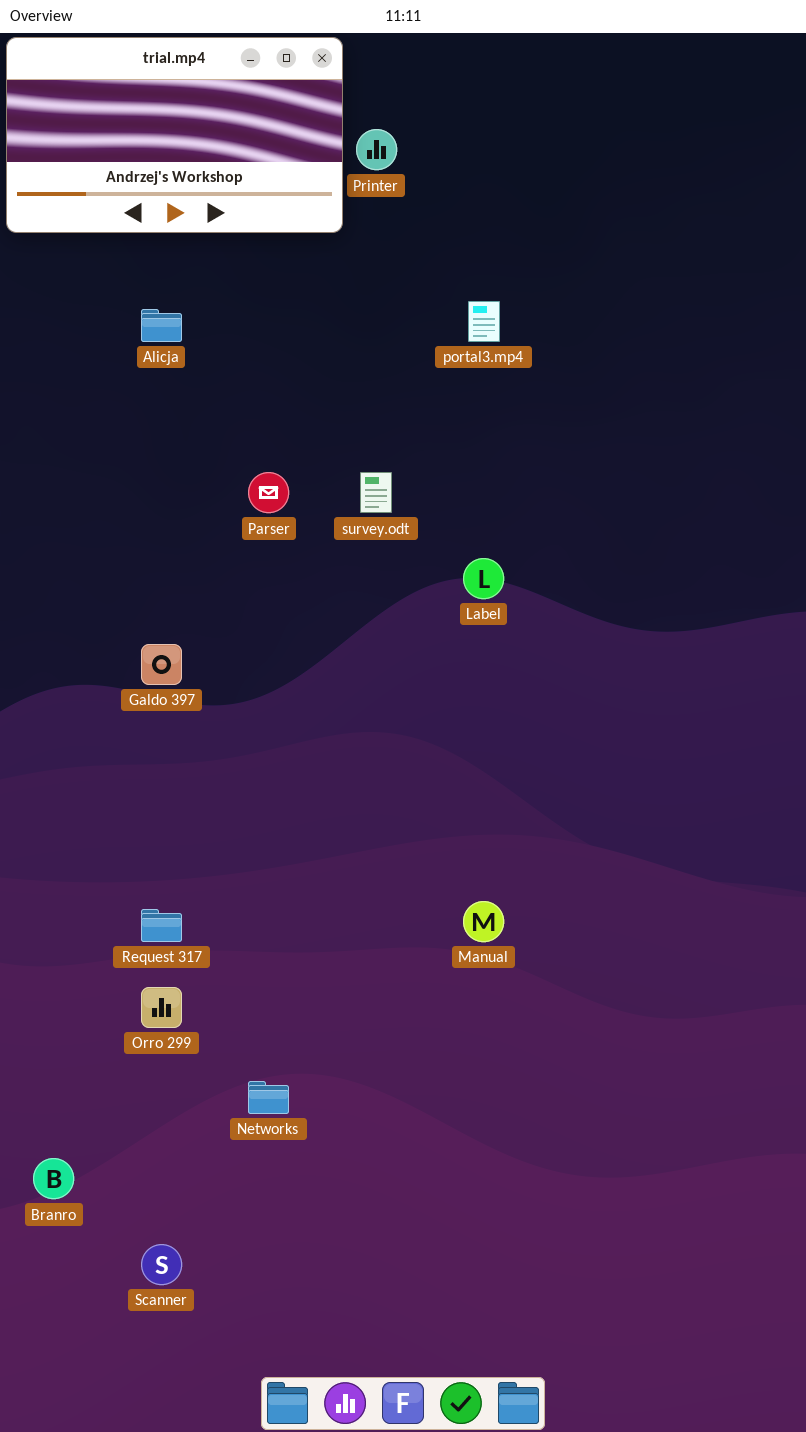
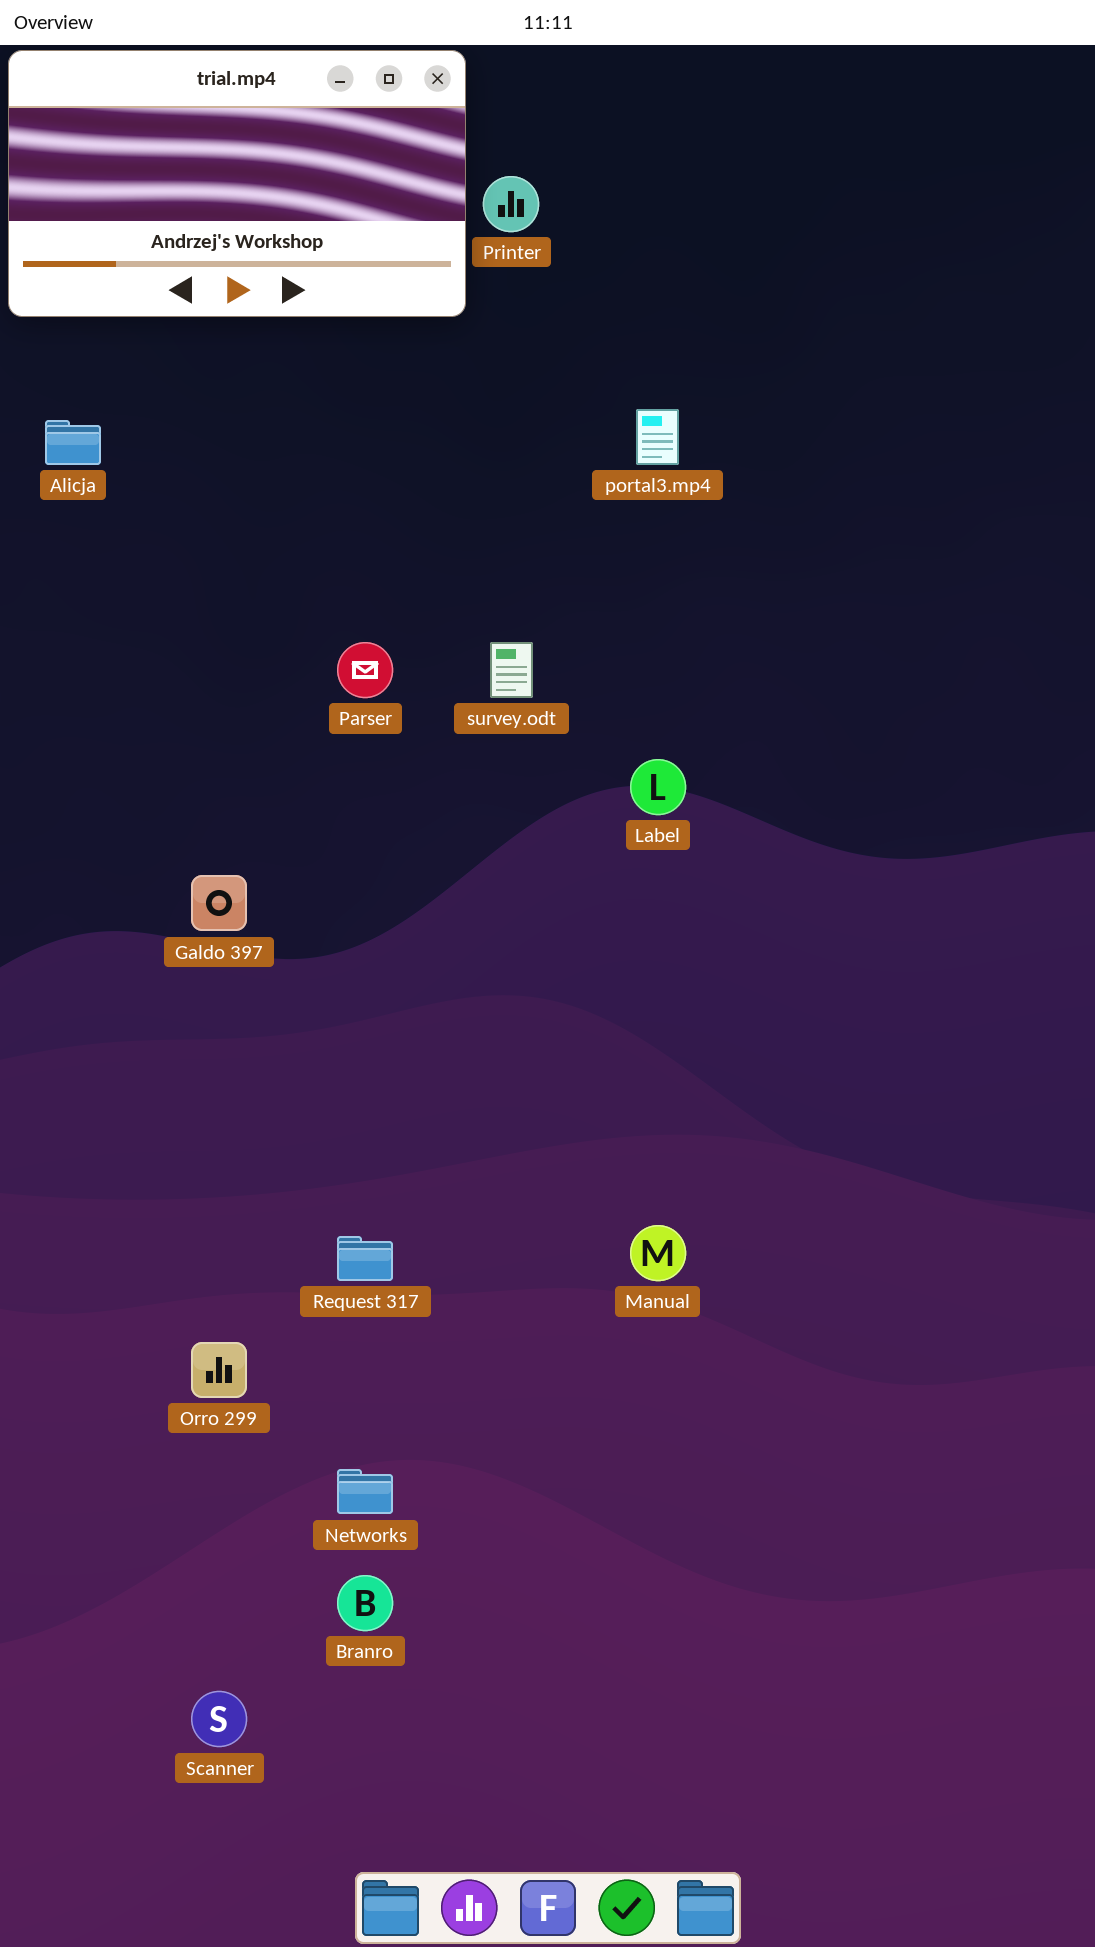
Alicja: [141,309,182,342] -> [45,420,101,465], moved
Request 317: [141,909,182,942] -> [337,1236,393,1281], moved
Branro: [33,1158,74,1199] -> [337,1575,393,1631], moved

